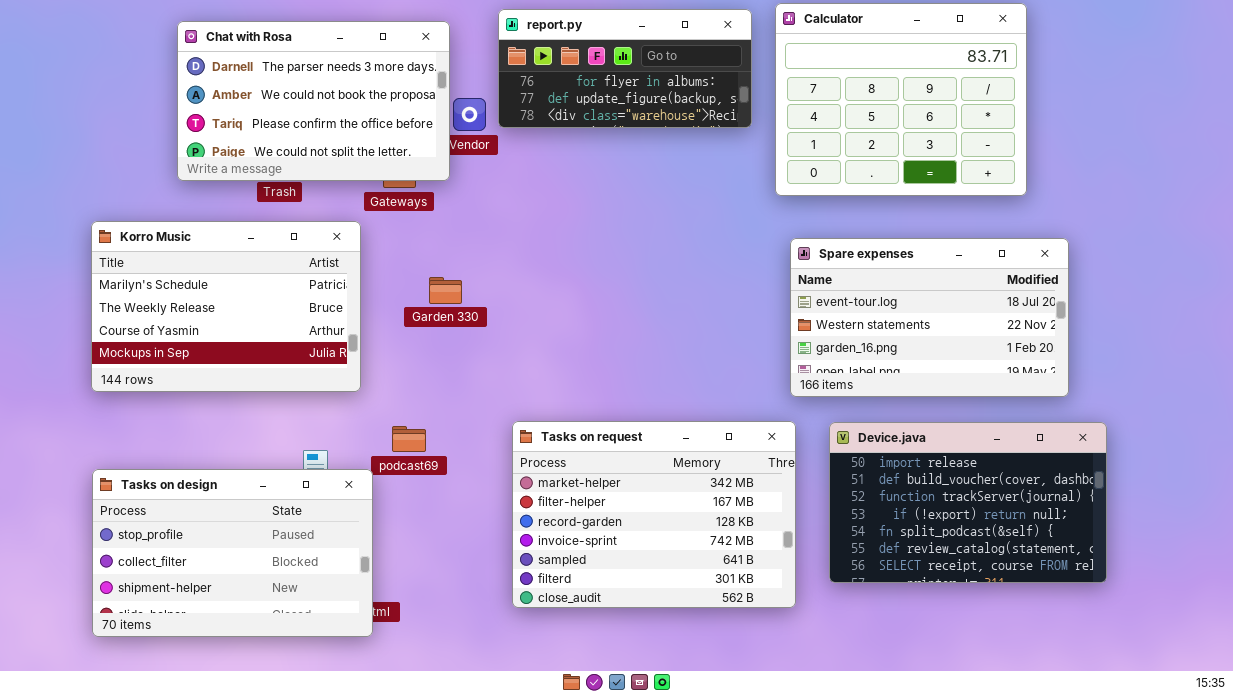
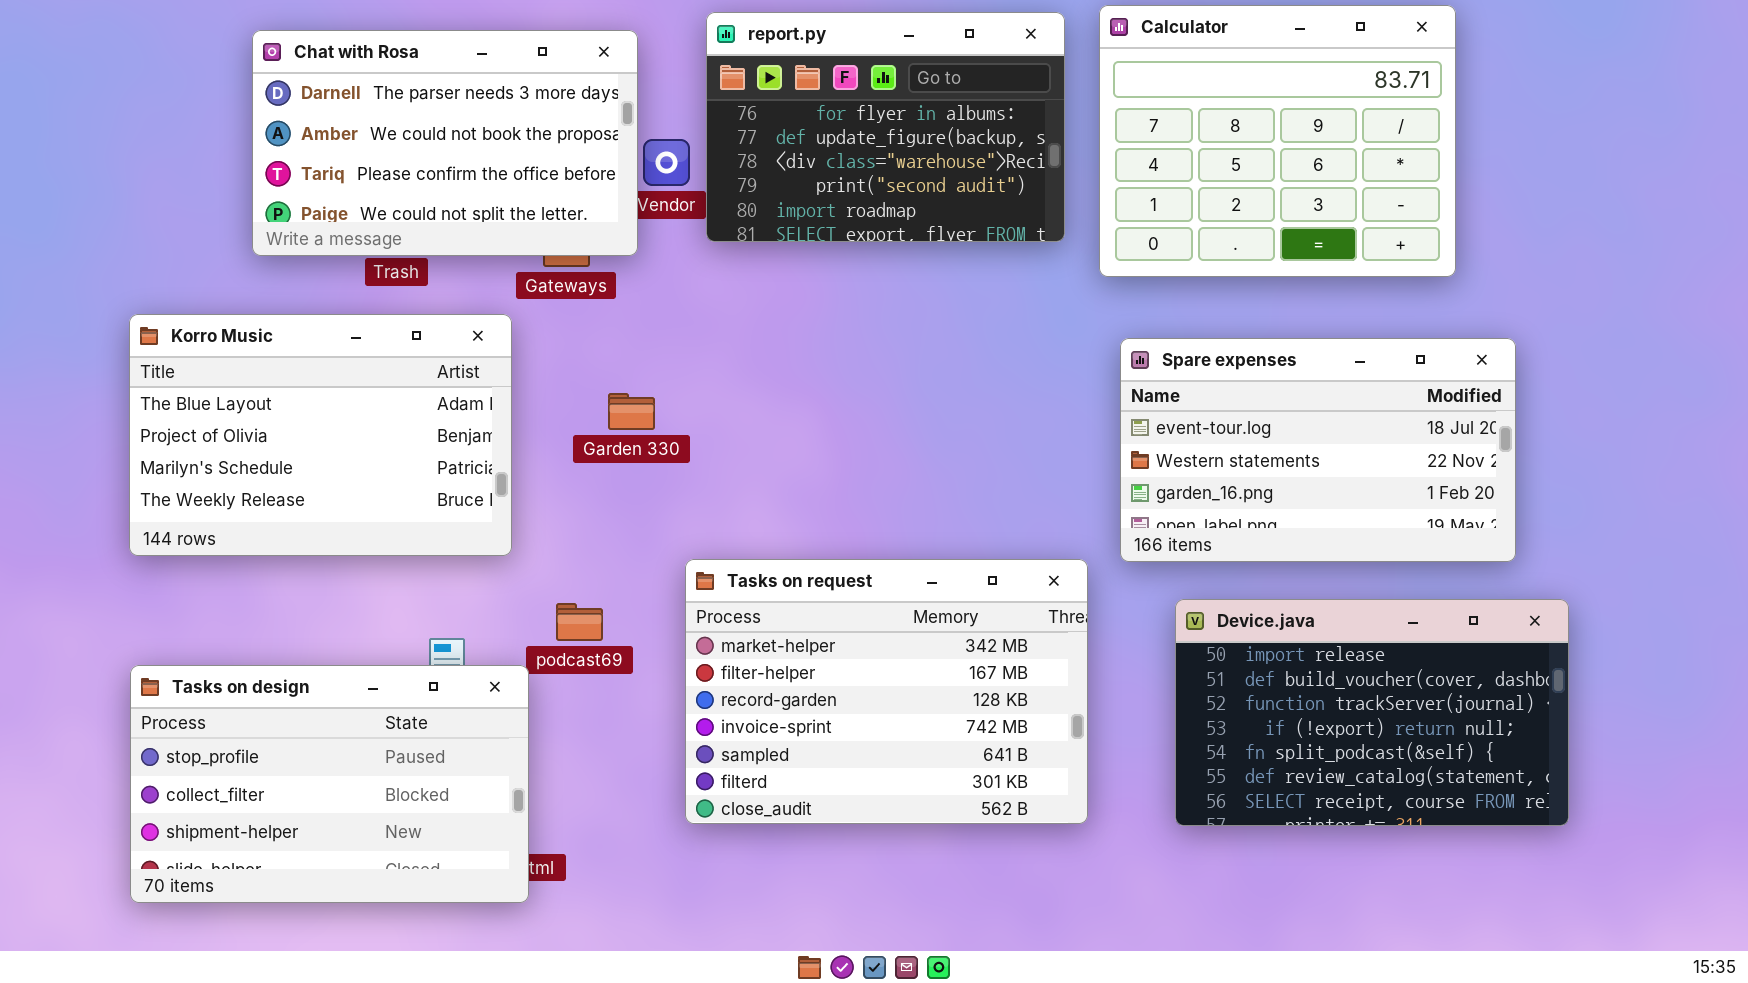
report.py: [498,9,752,128] -> [706,12,1065,242], resized
Korro Music: [91,221,361,392] -> [129,314,512,556], scrolled up 2 rows
Tasks on request: [512,421,796,608] -> [685,559,1088,824], moved

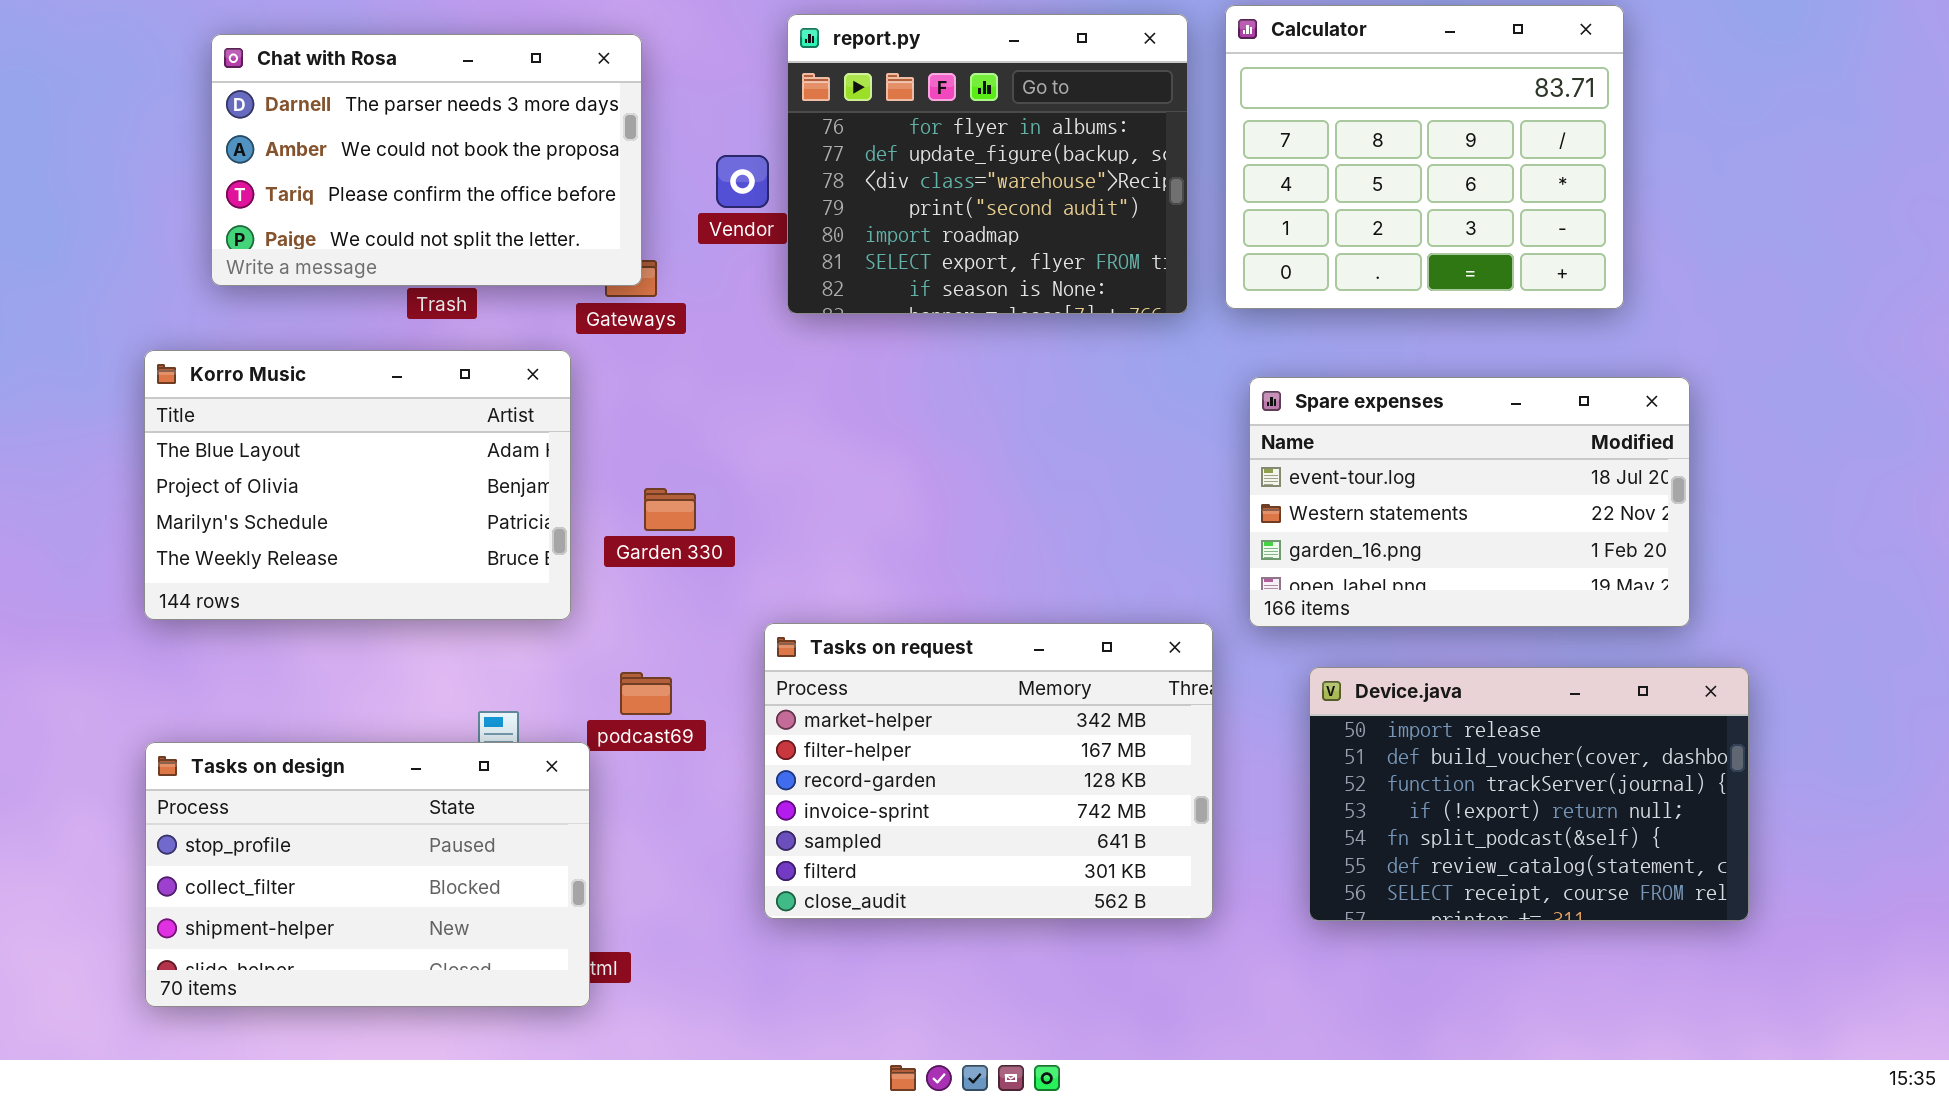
report.py: [706,12,1065,242] -> [787,14,1188,314], resized
Chat with Rosa: [252,30,638,256] -> [211,34,642,286], moved
Garden 330: [608,393,655,430] -> [644,488,696,531], moved

